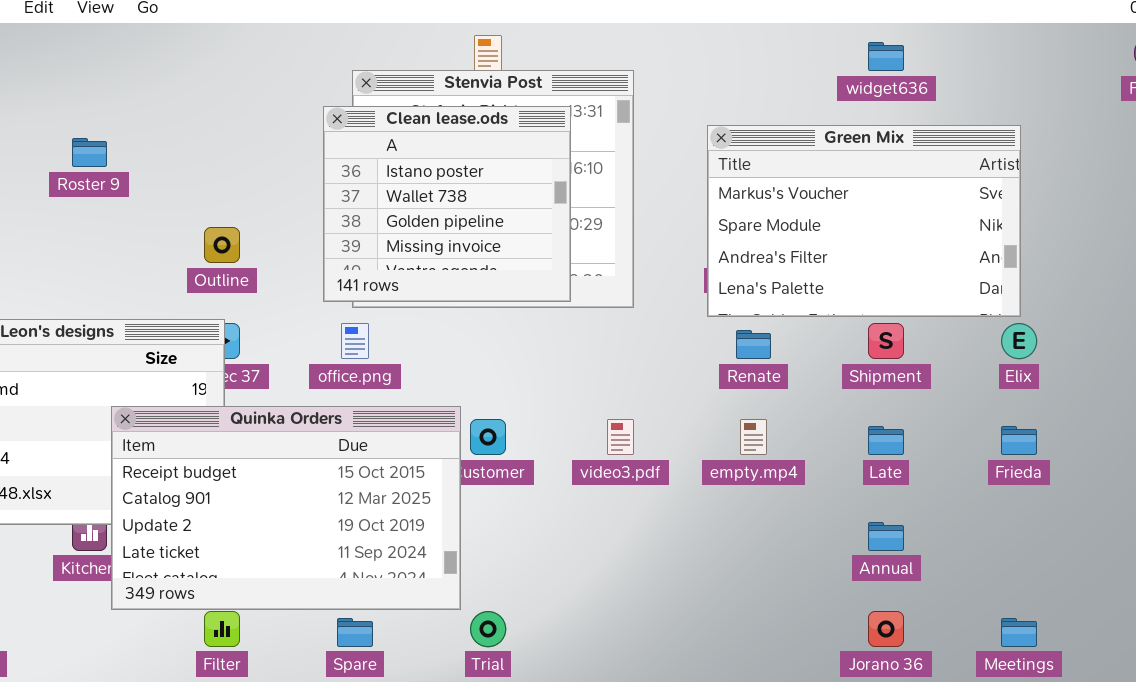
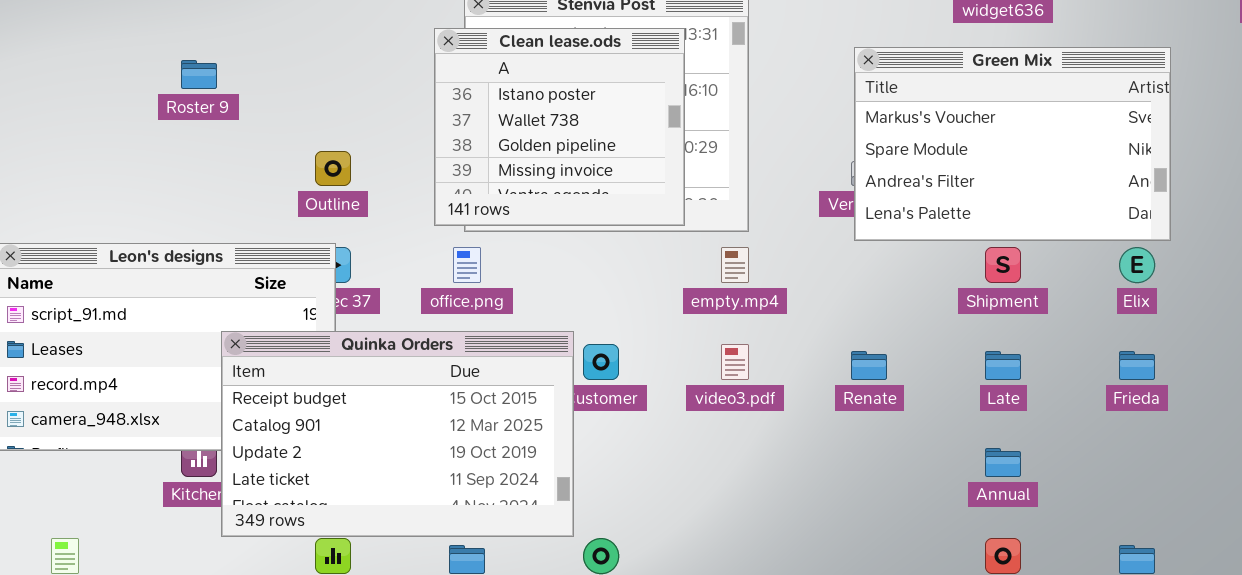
Green Mix: [707,125,1021,317] -> [854,47,1171,241], moved
Renate: [736,330,771,359] -> [851,351,887,380], moved
empty.mp4: [740,419,767,455] -> [721,247,749,283], moved

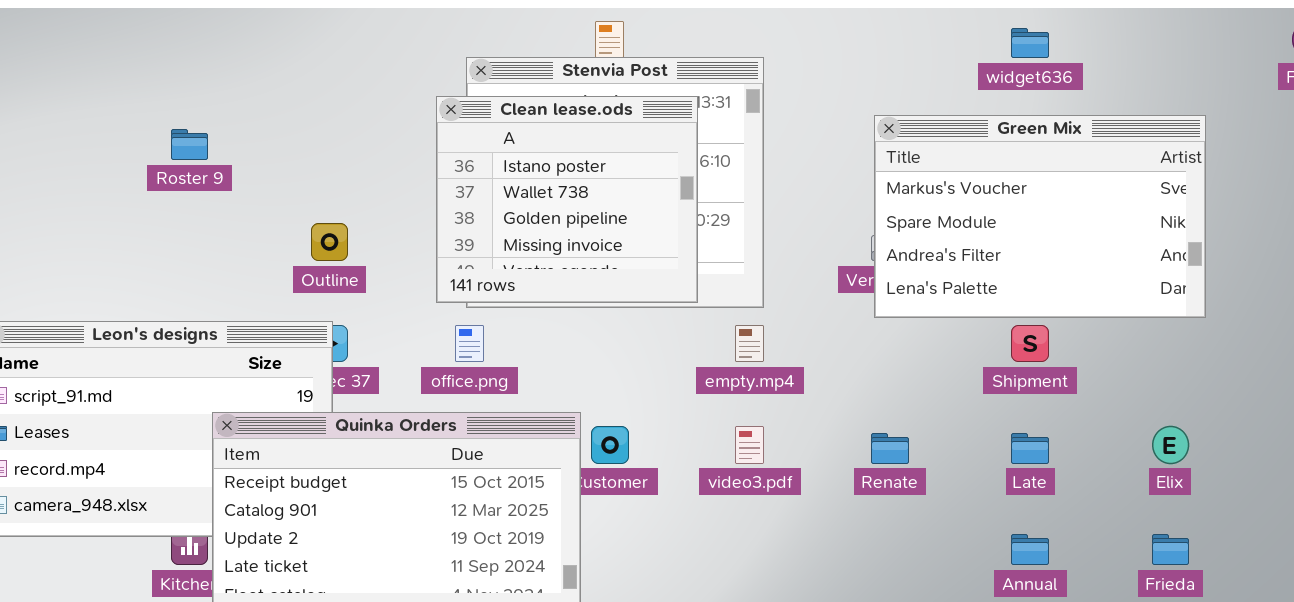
Elix: [1119,247,1155,283] -> [1152,426,1189,464], moved
Frieda: [1119,351,1155,380] -> [1152,534,1189,565], moved

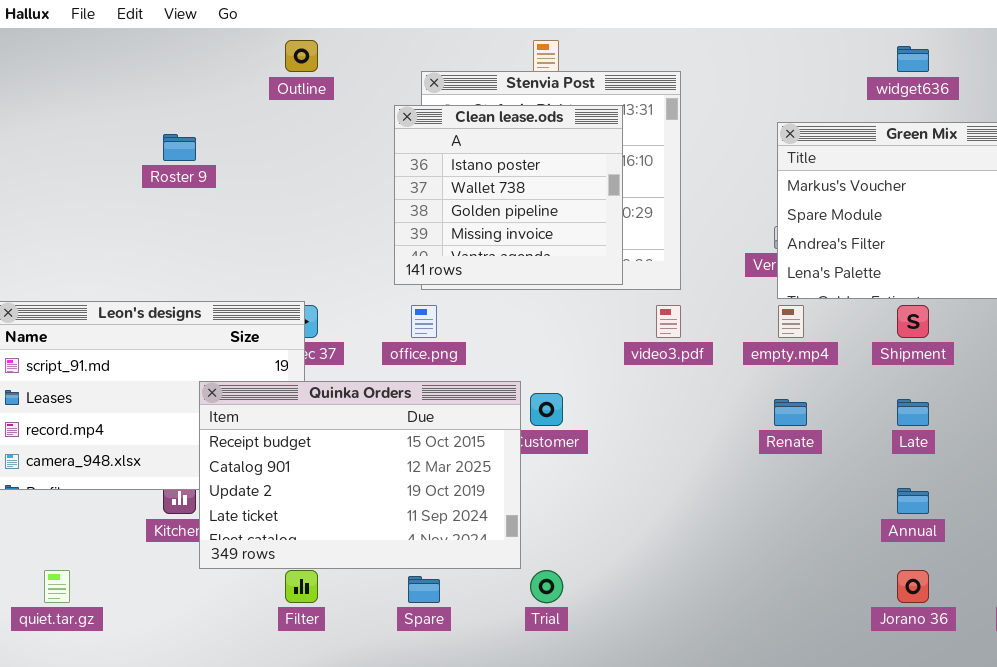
Outline: [311,223,348,261] -> [285,40,318,72], moved
empty.mp4: [735,325,764,362] -> [778,305,804,338], moved
video3.pdf: [735,426,764,464] -> [656,305,681,338], moved

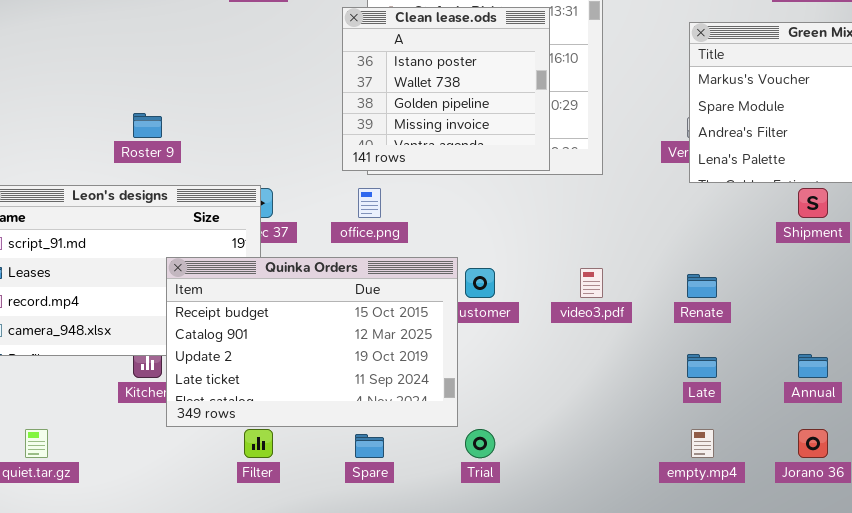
Roster 9: [163,134,196,161] -> [133,113,162,138], moved
video3.pdf: [656,305,681,338] -> [580,268,603,298], moved
empty.mp4: [778,305,804,338] -> [691,429,714,458], moved
Late: [897,399,929,426] -> [687,354,717,378], moved

